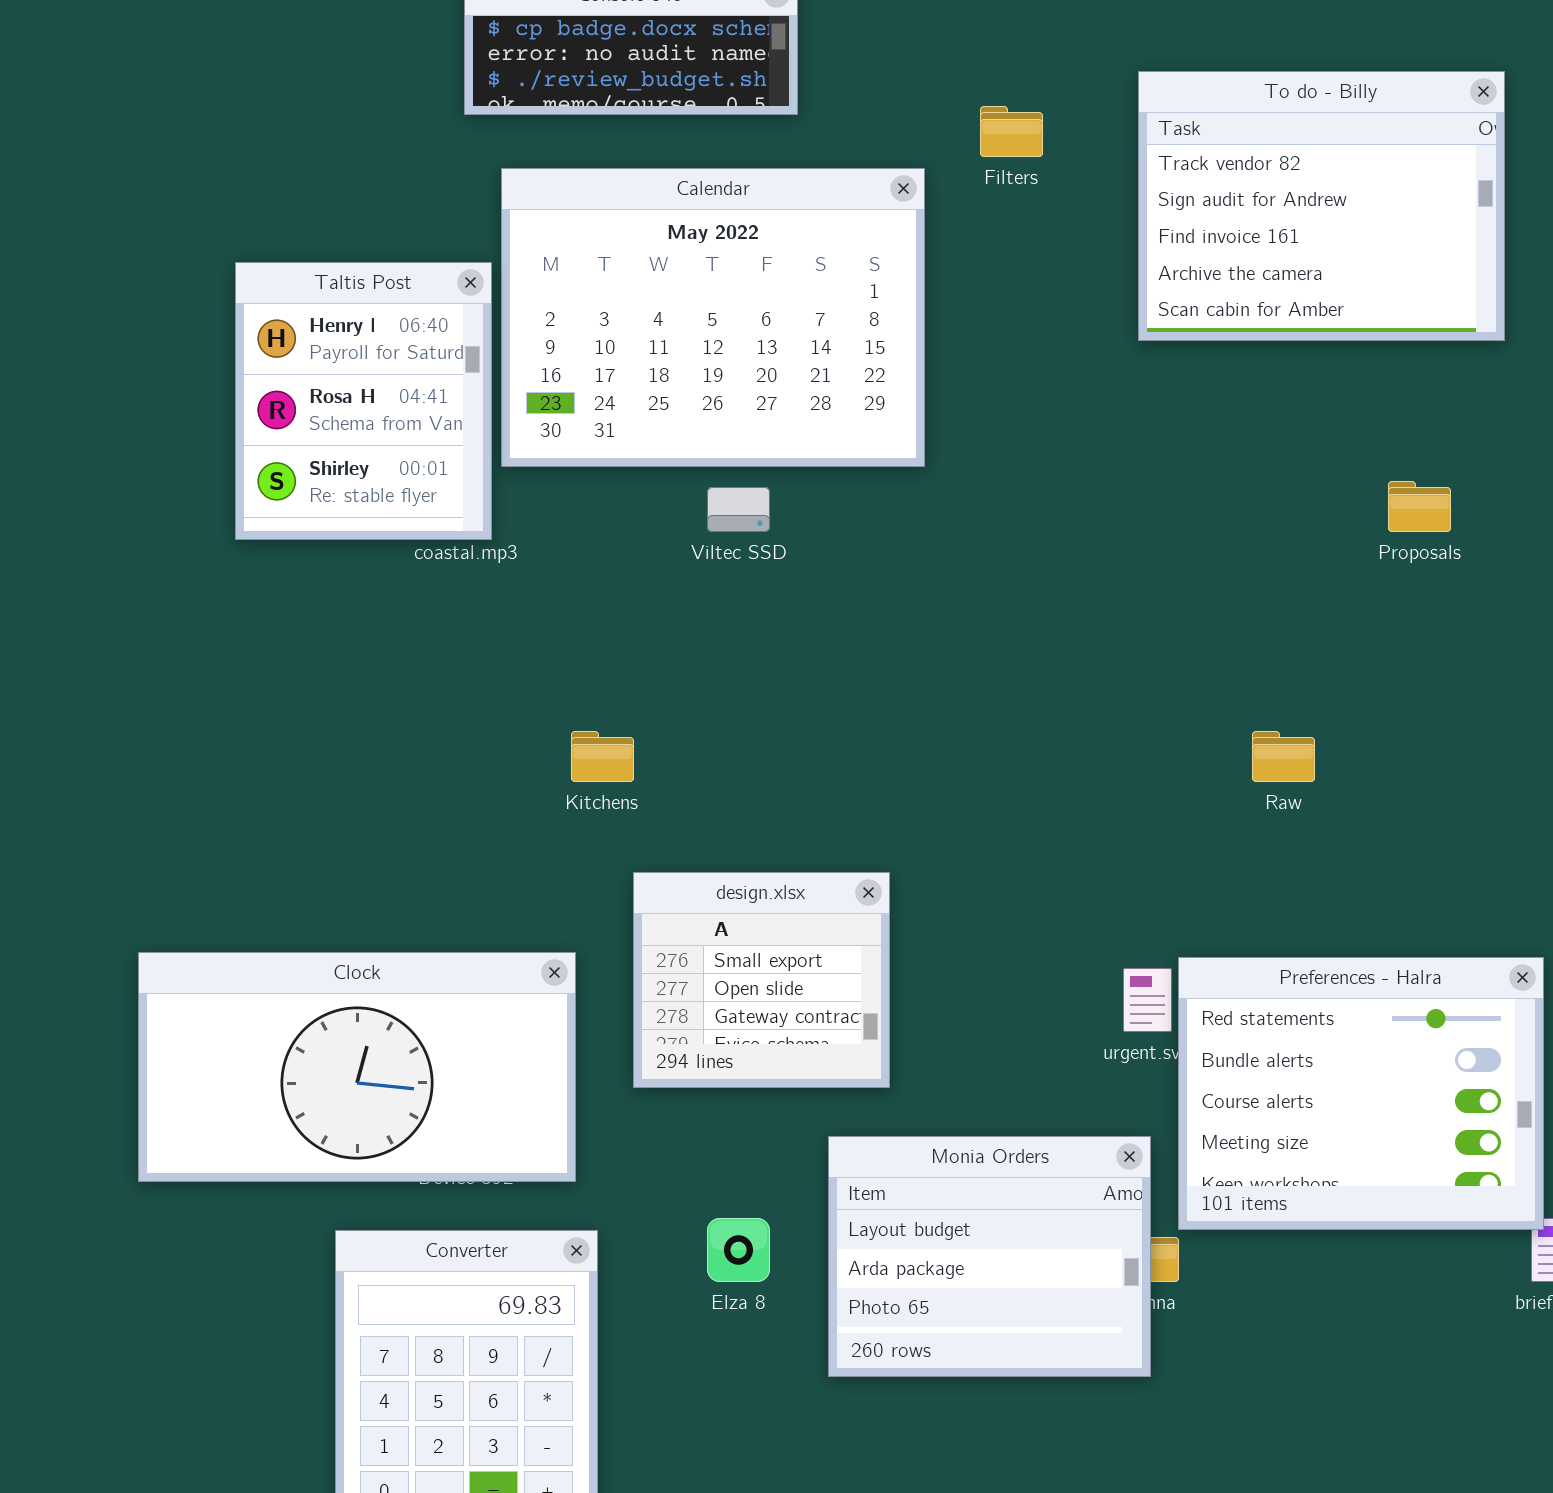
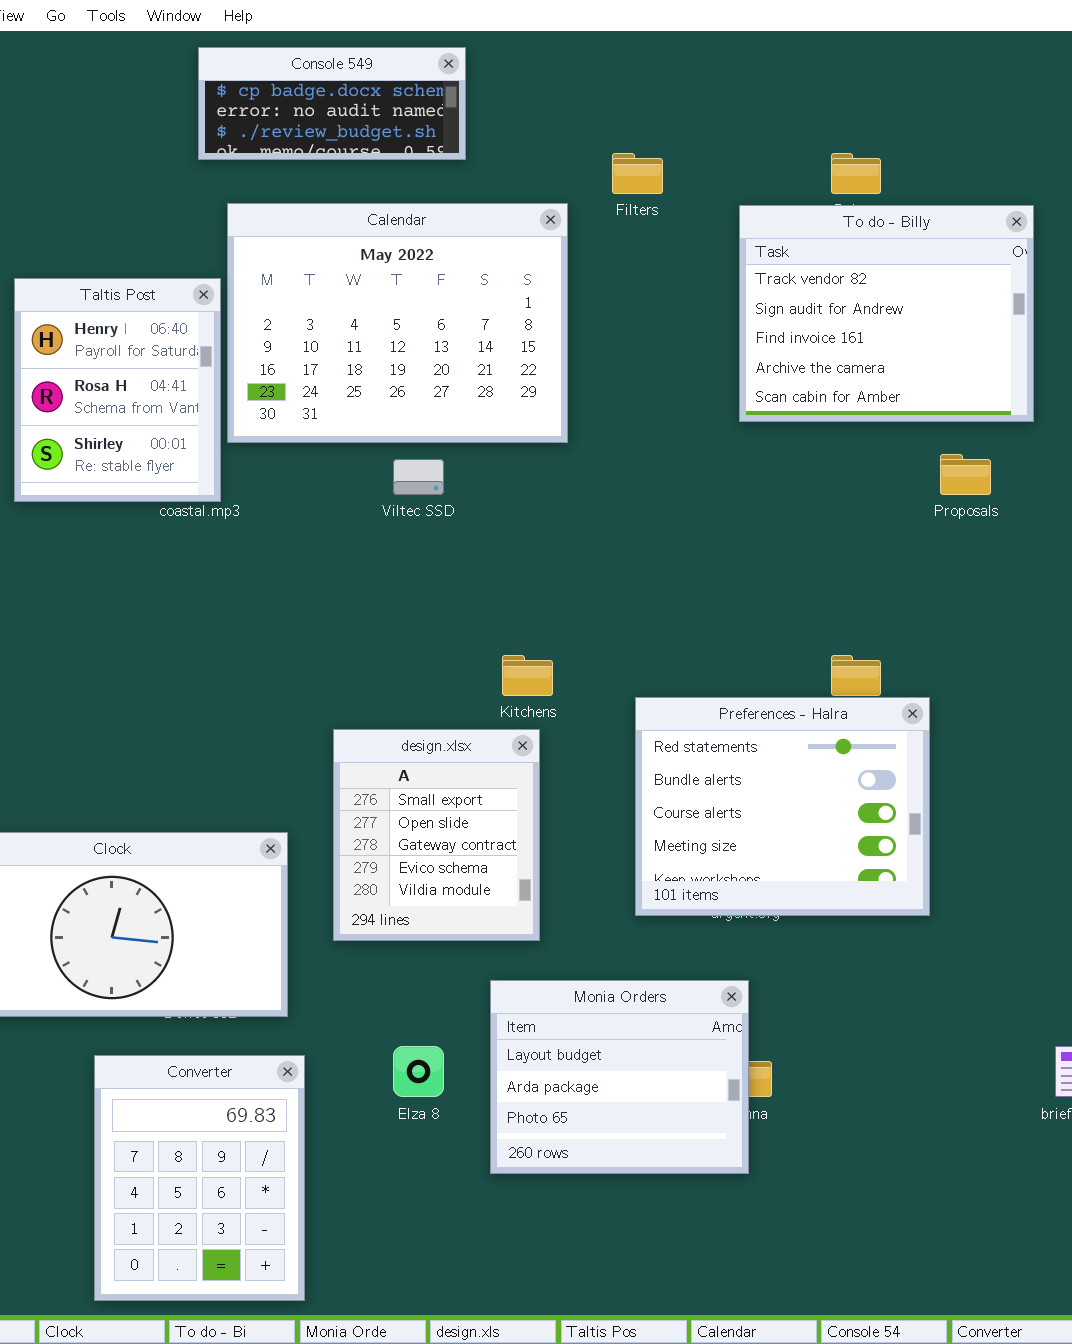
To do - Billy: [1138,71,1505,341] -> [739,205,1034,422], moved
Kitchens: [571,731,634,782] -> [502,655,553,696], moved
design.xlsx: [633,872,890,1088] -> [333,729,540,941], resized
Preferences - Halra: [1178,957,1544,1230] -> [635,697,930,916], moved

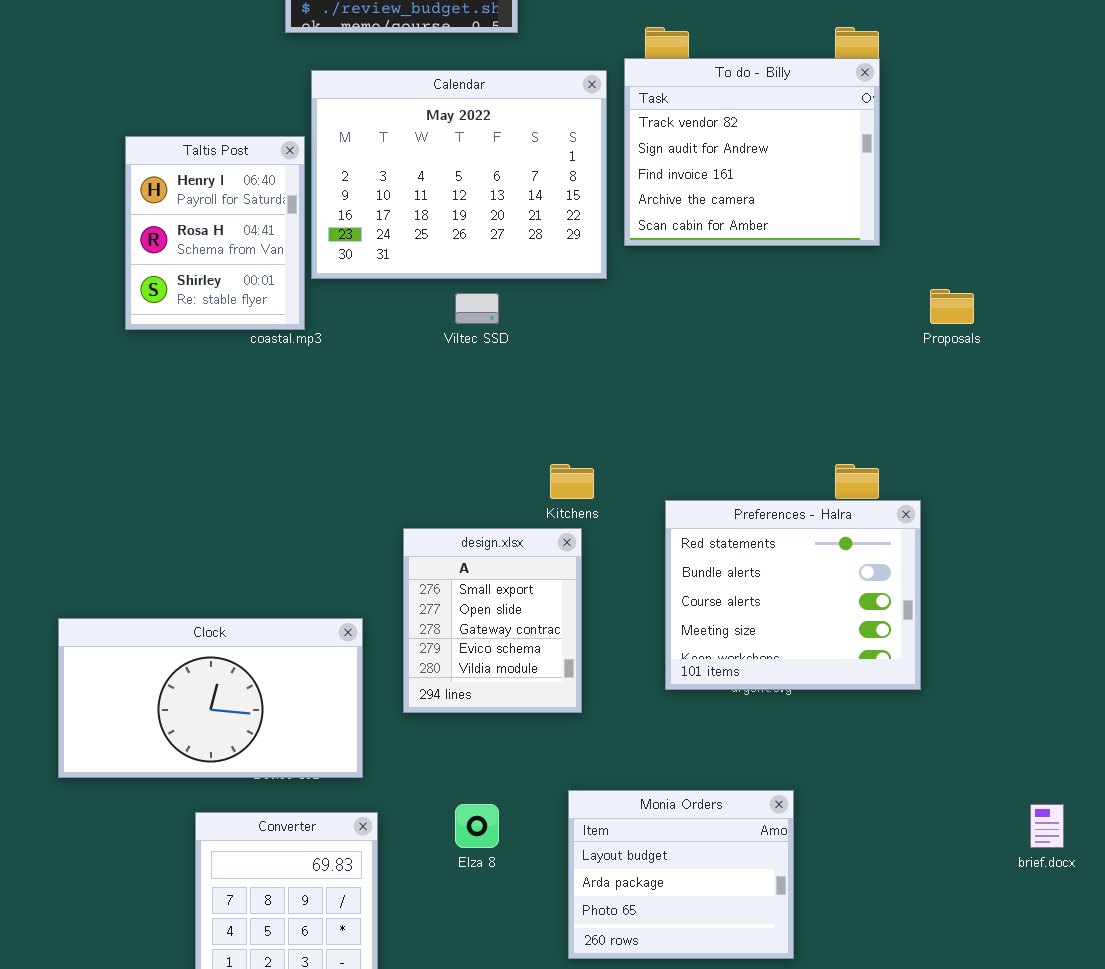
To do - Billy: [739,205,1034,422] -> [624,58,880,246], moved
Monia Orders: [490,980,749,1174] -> [568,790,794,959], moved

